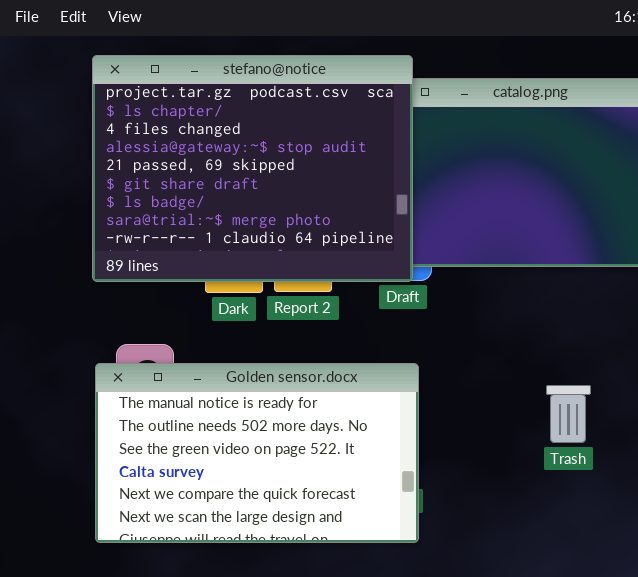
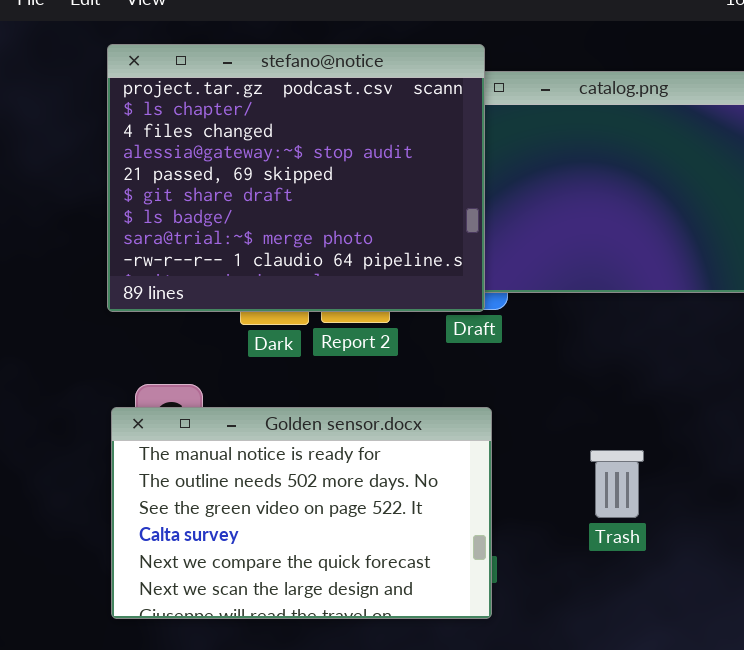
Trash: [546,385,591,443] -> [590,450,644,518], moved

